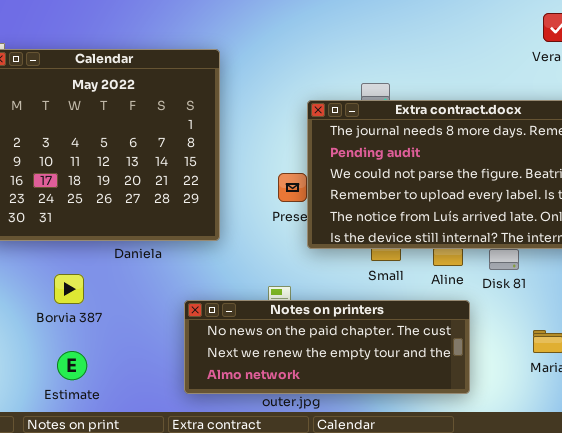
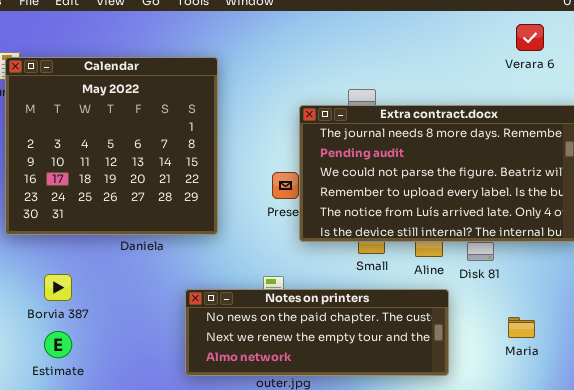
Borvia 387: [54,274,84,304] -> [44,274,72,301], moved
Estimate: [57,351,87,380] -> [44,331,72,358], moved

